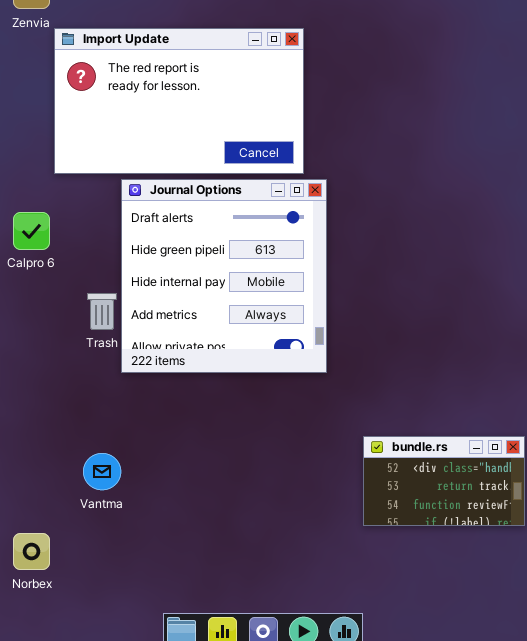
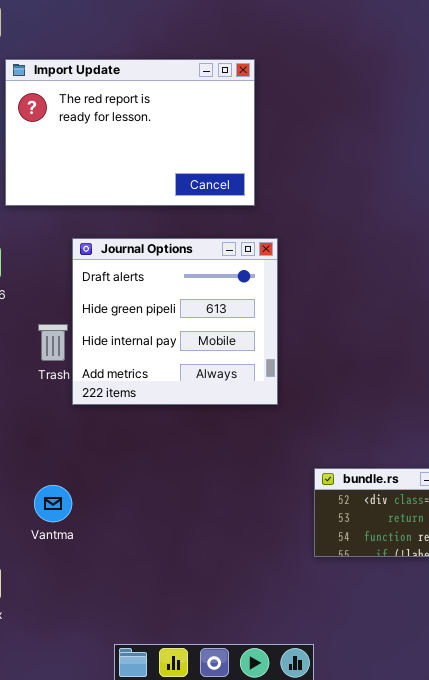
Journal Options: [121,179,327,373] -> [72,238,278,405], resized

